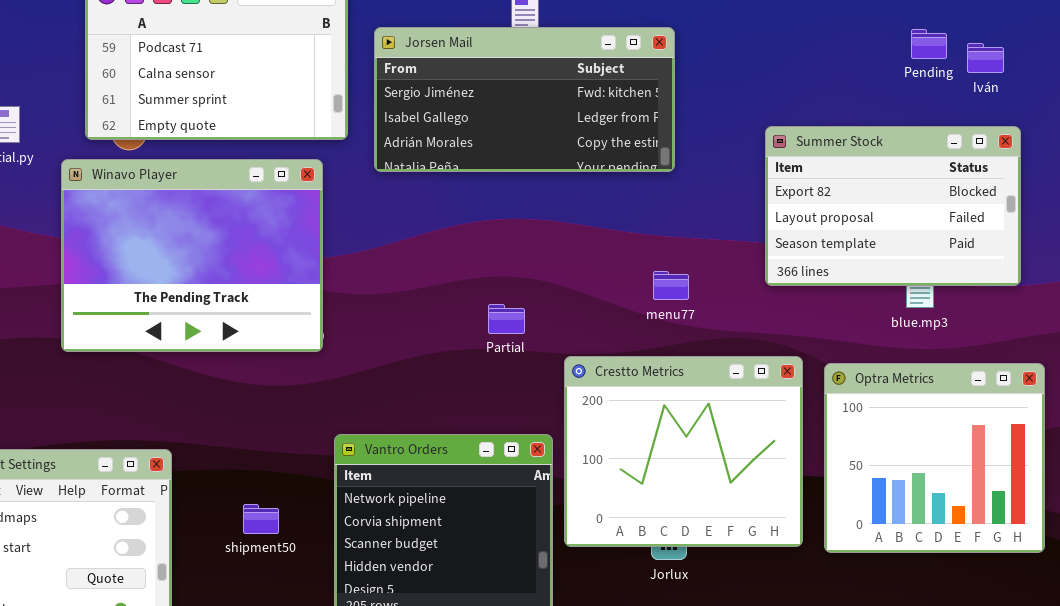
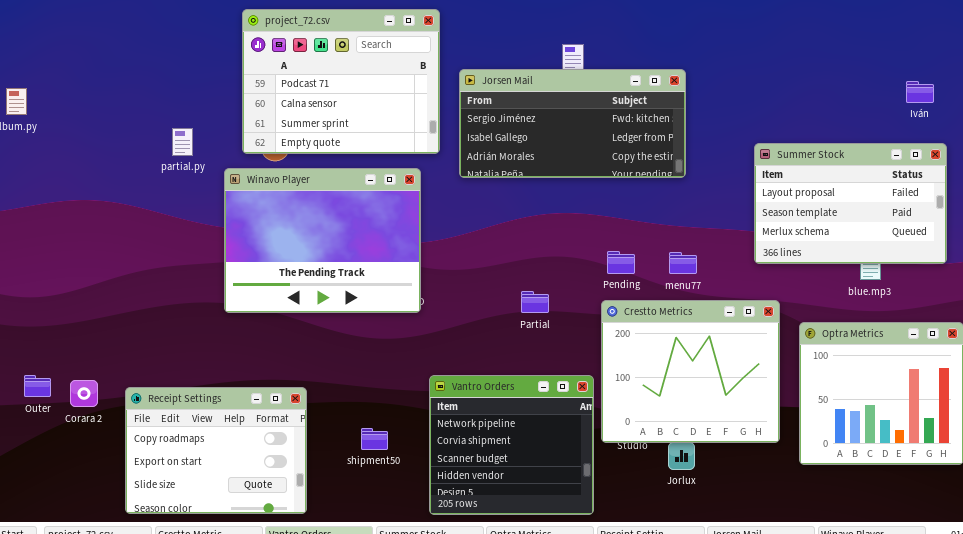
Pending: [911,29,947,59] -> [607,251,635,274], moved
Summer Stock: [765,126,1021,286] -> [754,143,947,264], scrolled down 1 row
Partial: [488,304,525,334] -> [521,291,549,313], moved
Crestto Metrics: [564,356,803,547] -> [601,300,780,443], moved

